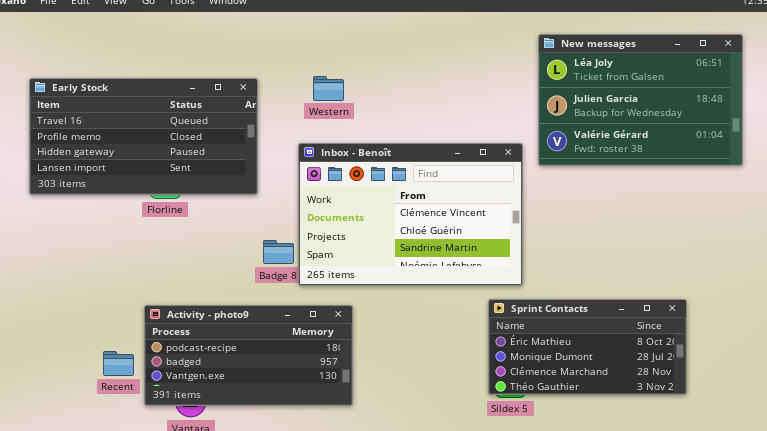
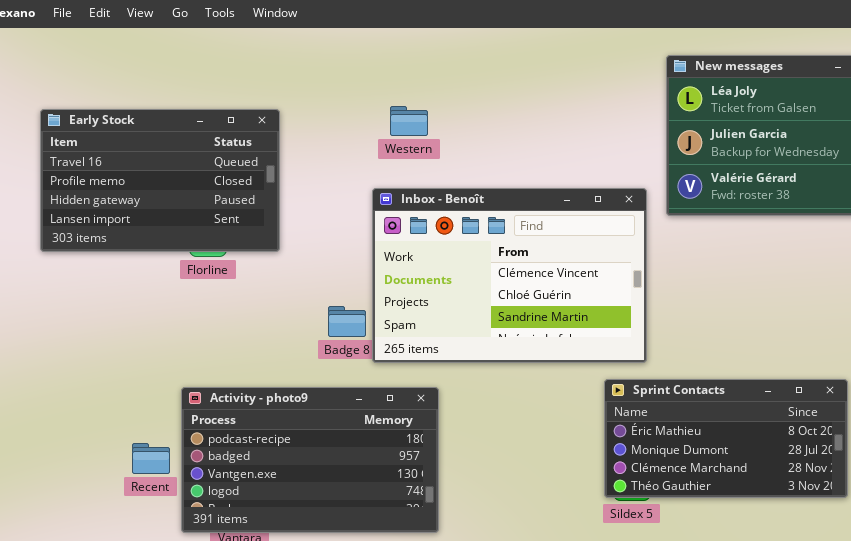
Early Stock: [29,78,258,195] -> [40,109,280,252], resized
Activity - photo9: [144,305,353,406] -> [181,387,439,533], resized

